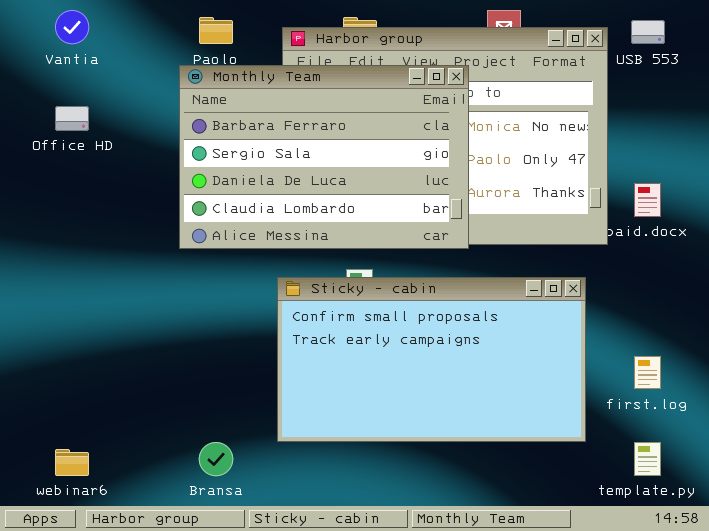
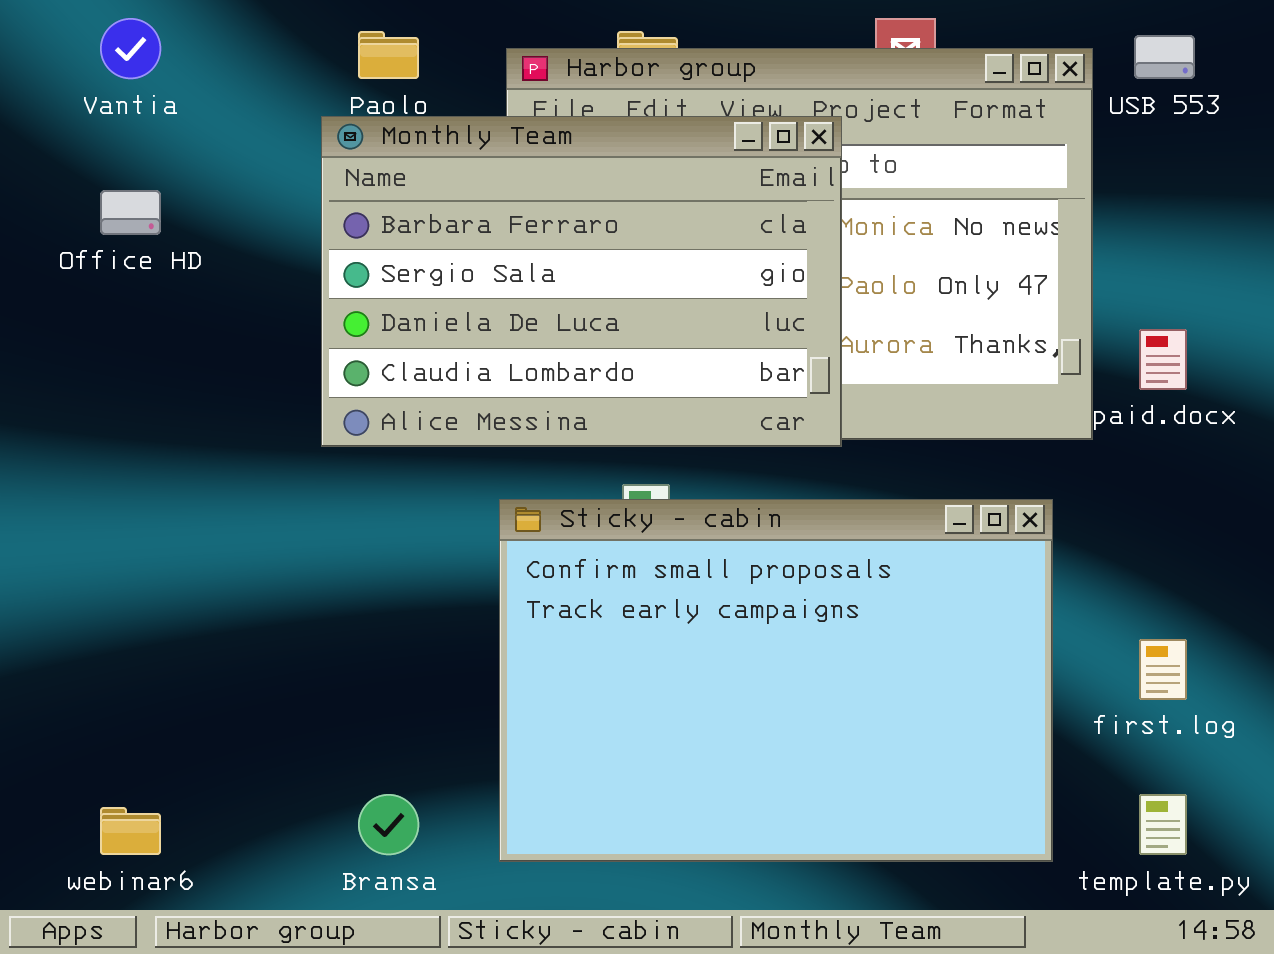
Sticky - cabin: [277,277,586,442] -> [499,499,1053,862], resized

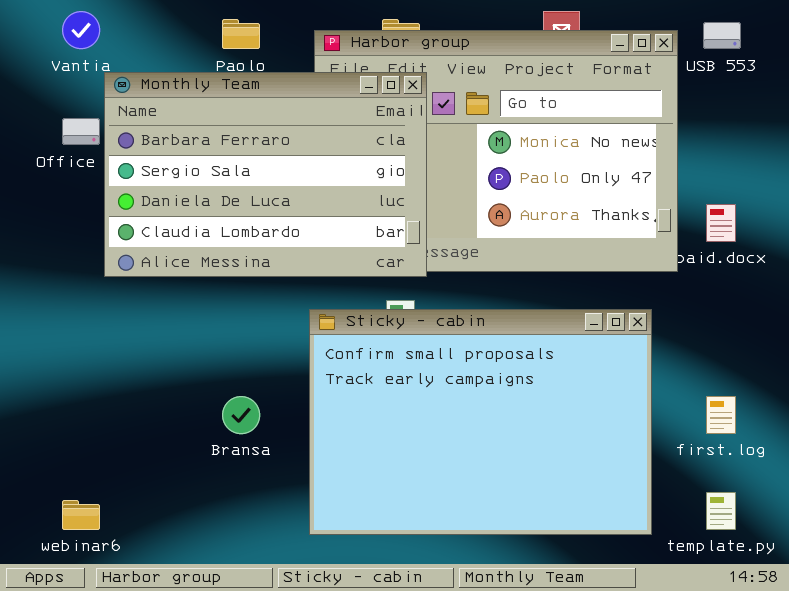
Monthly Team: [321,116,842,447] -> [104,72,427,277], moved
Bransa: [358,794,419,855] -> [222,396,260,434], moved

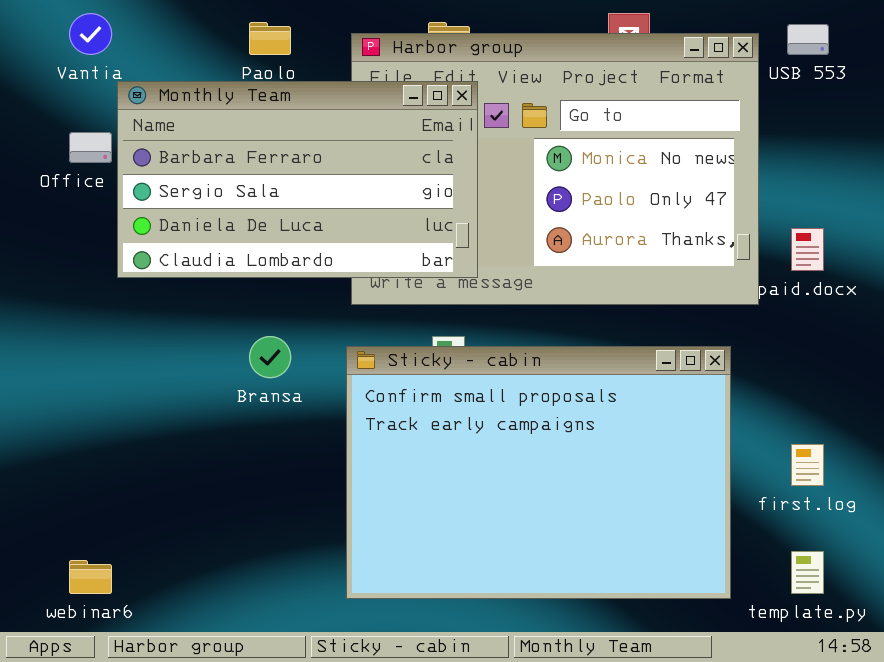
Monthly Team: [104,72,427,277] -> [117,81,478,278], resized
Bransa: [222,396,260,434] -> [249,336,291,378], moved

